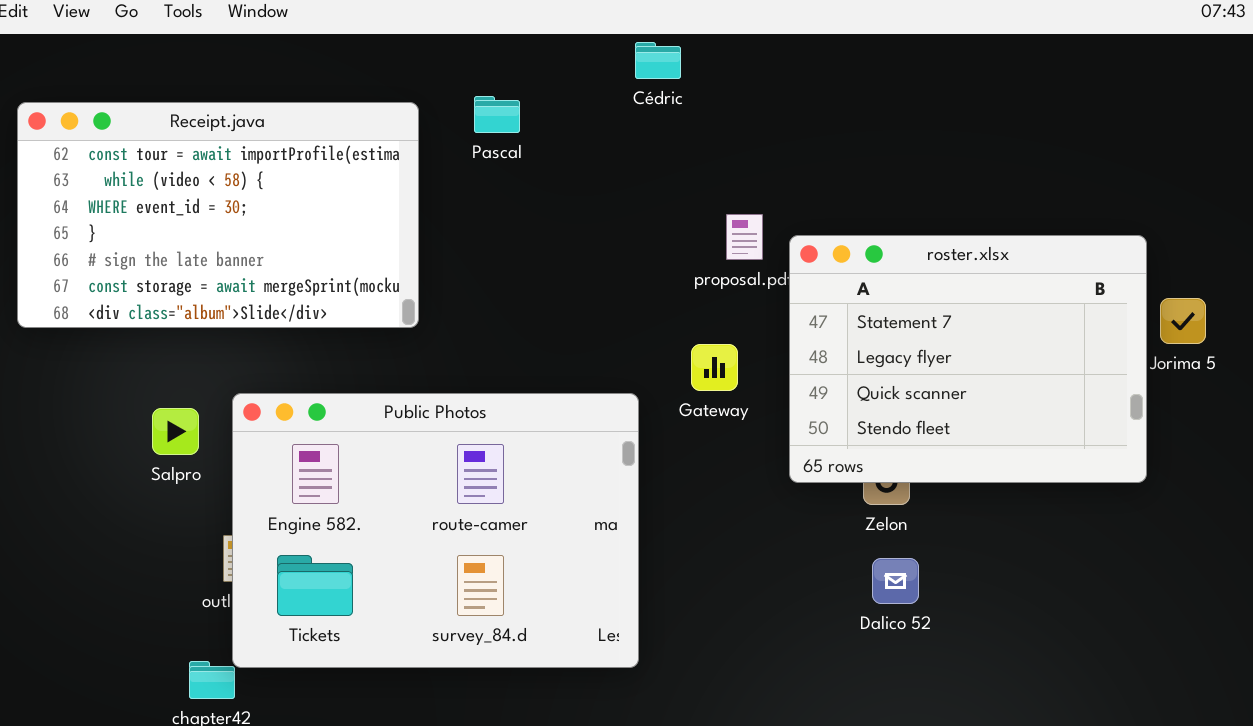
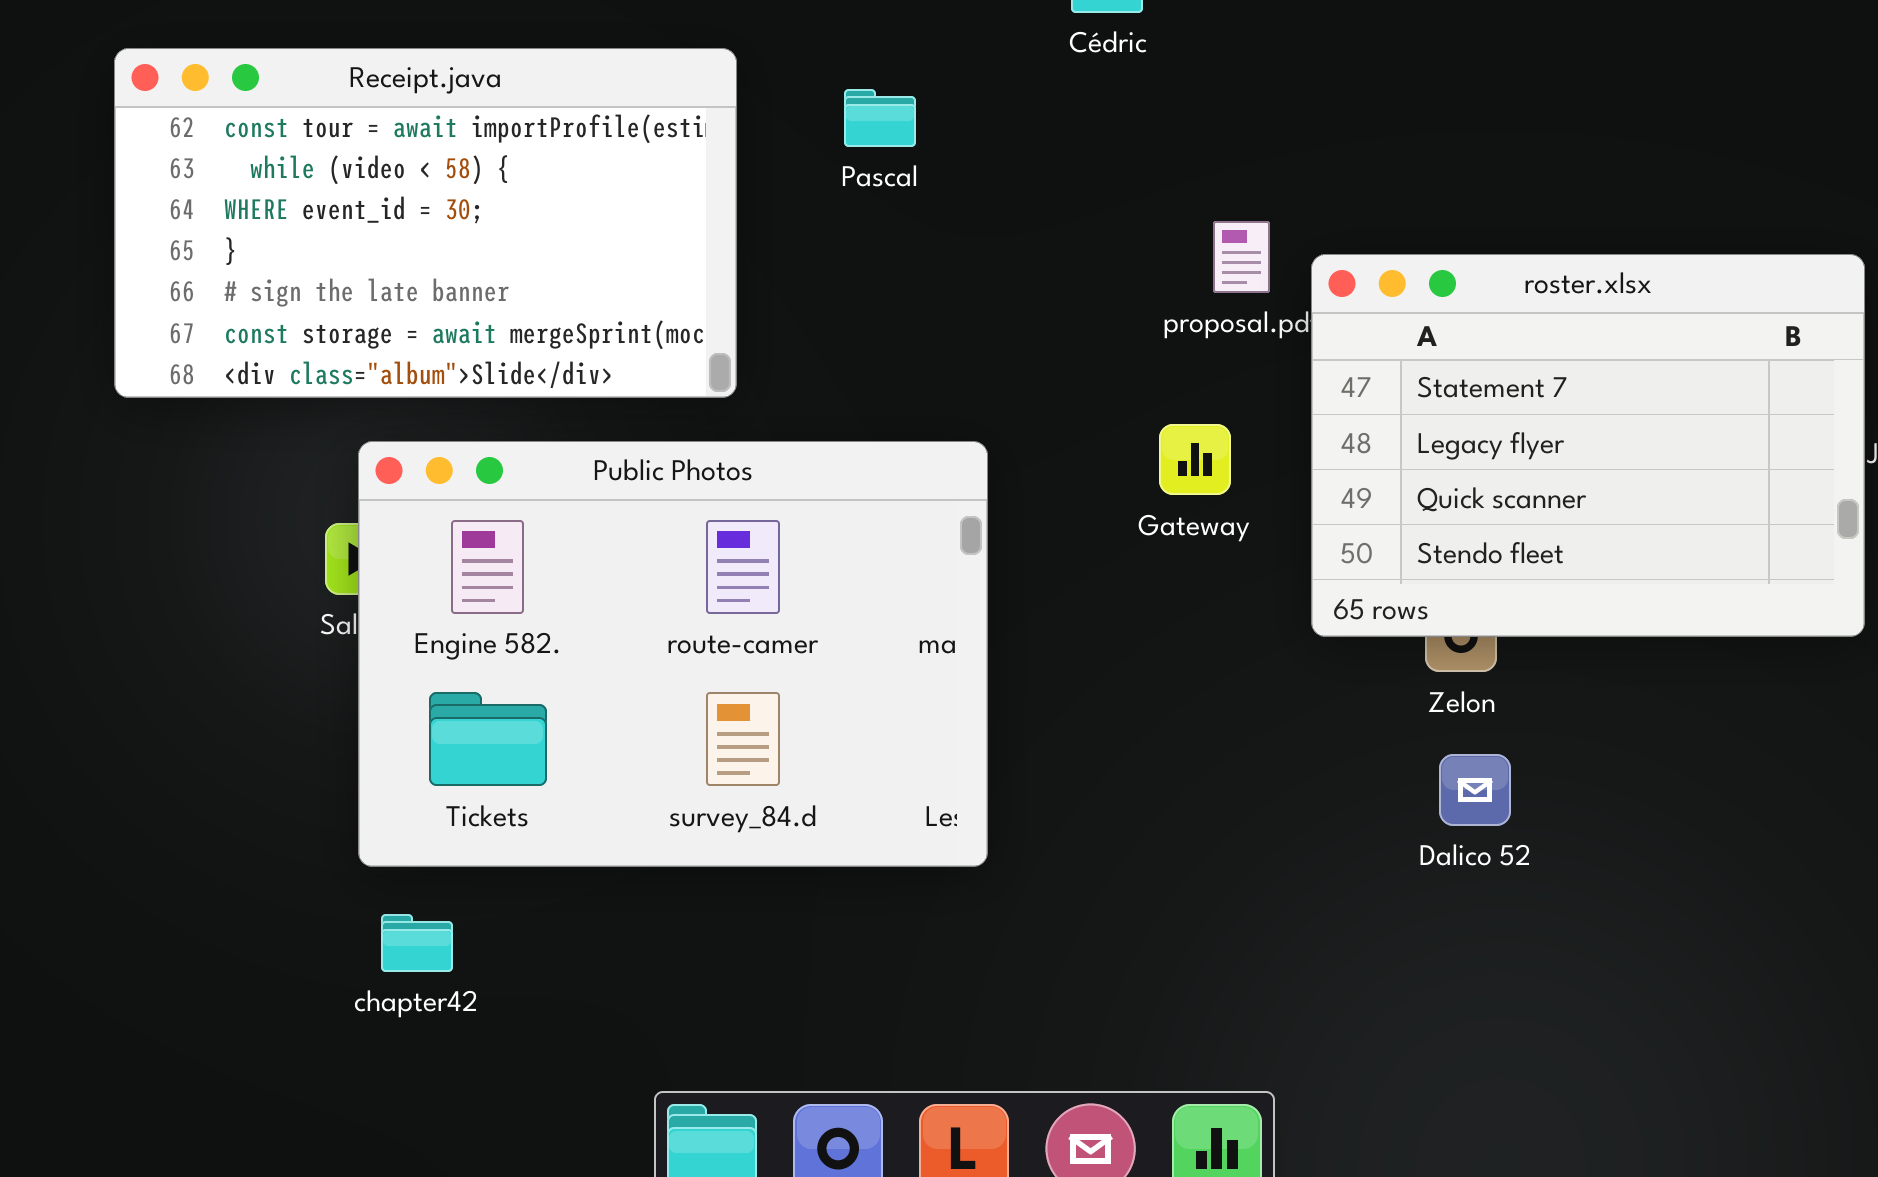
Pascal: [474,96,520,133] -> [844,89,916,147], moved
Public Photos: [232,393,639,668] -> [358,441,988,867], moved

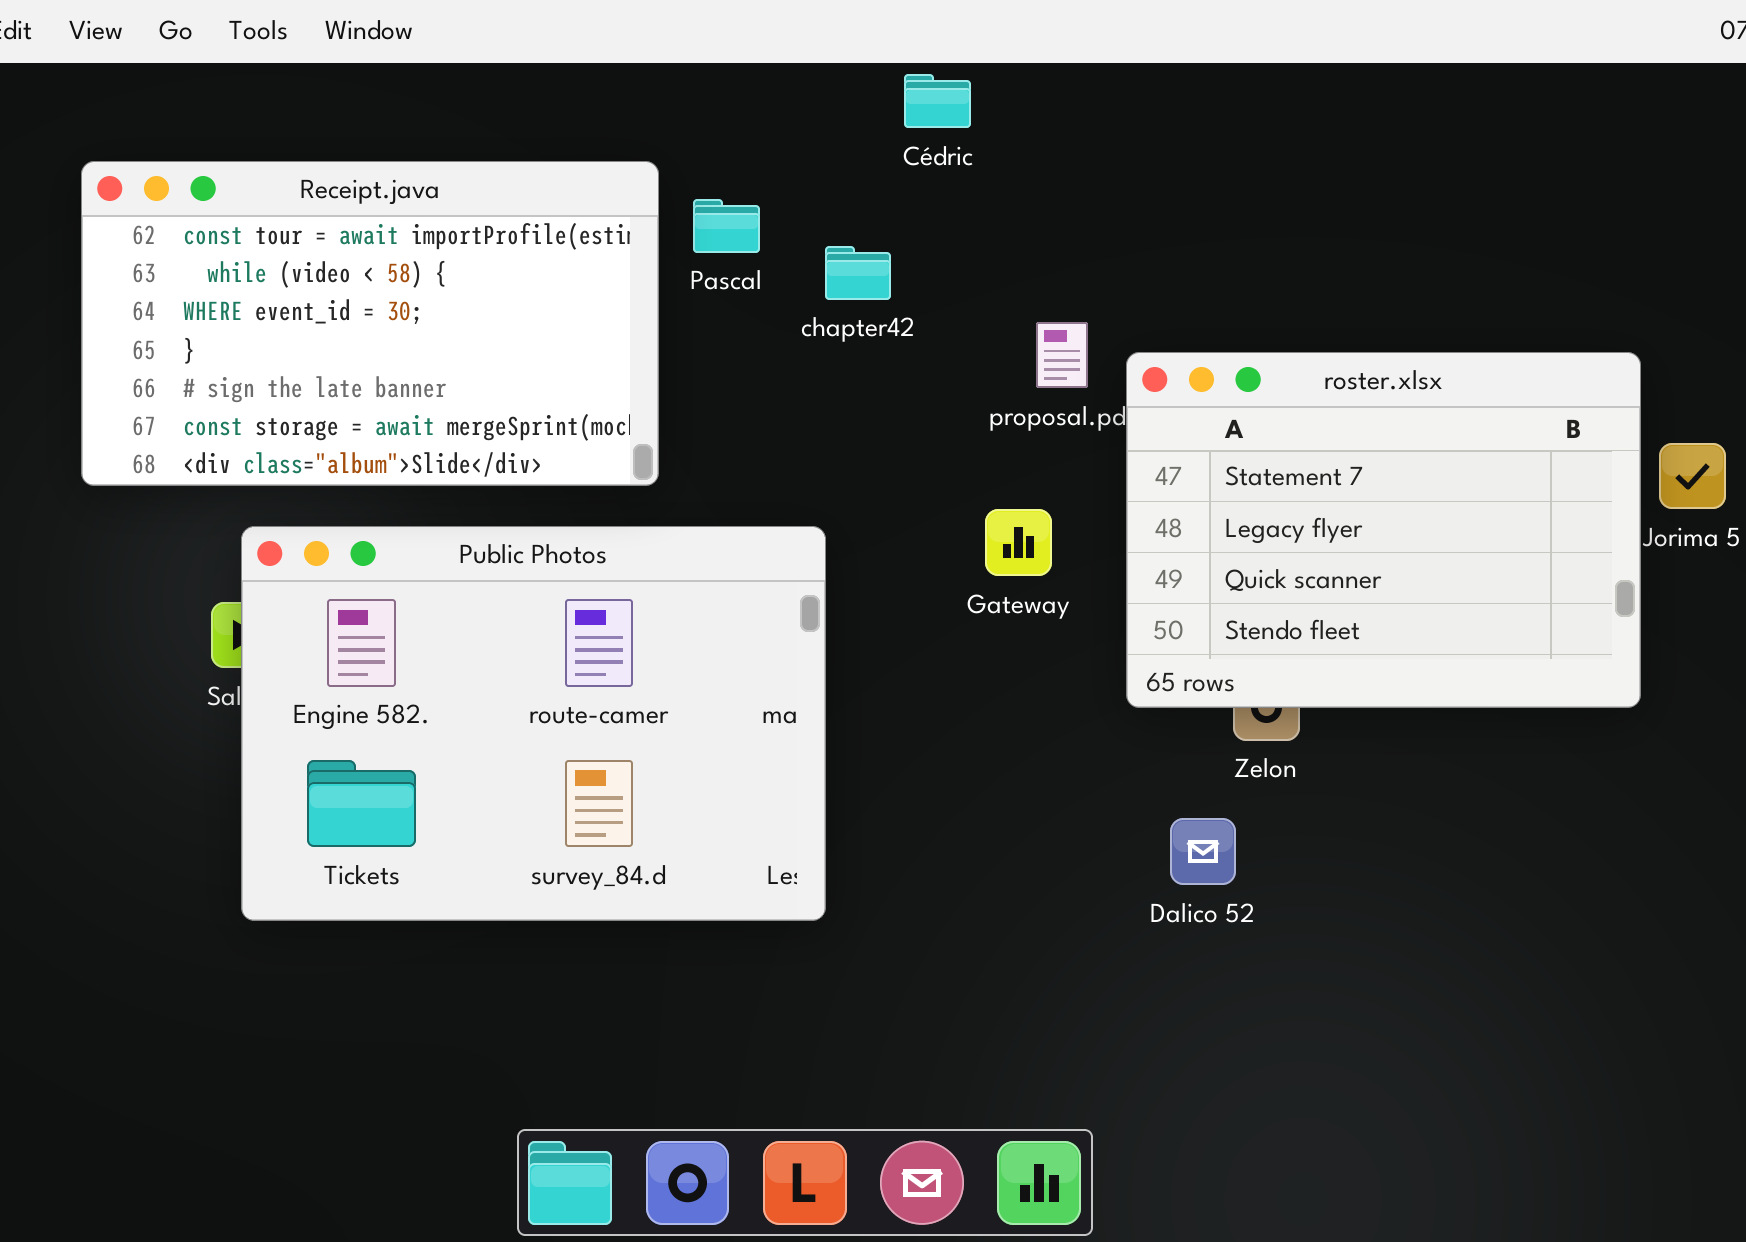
Receipt.java: [114,48,737,398] -> [81,161,659,486], moved
Dalico 52: [1439,754,1511,826] -> [1170,818,1236,885], moved
chapter42: [381,914,453,972] -> [825,246,891,300], moved

